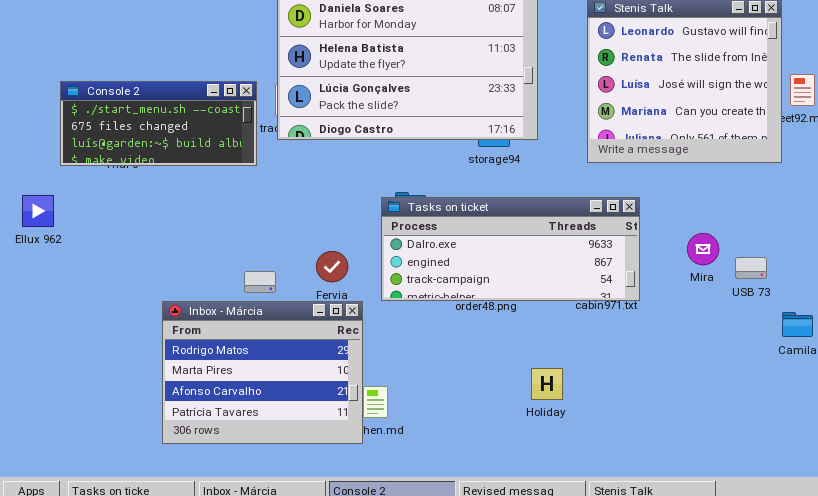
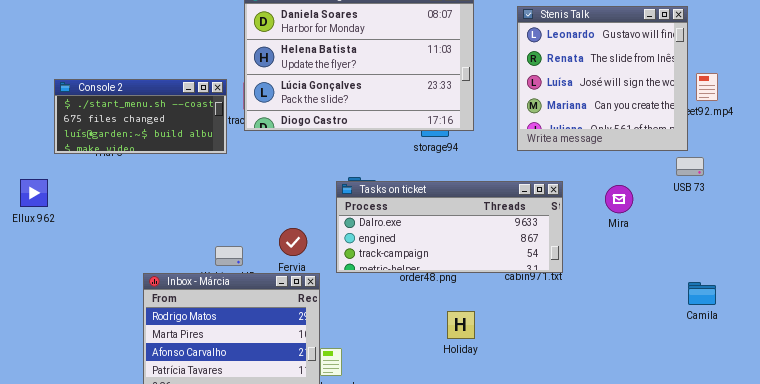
Mira: [687,233,719,265] -> [605,185,633,213], moved
USB 73: [735,257,767,279] -> [676,157,704,176], moved
Holiday: [531,368,563,400] -> [447,311,475,339], moved

